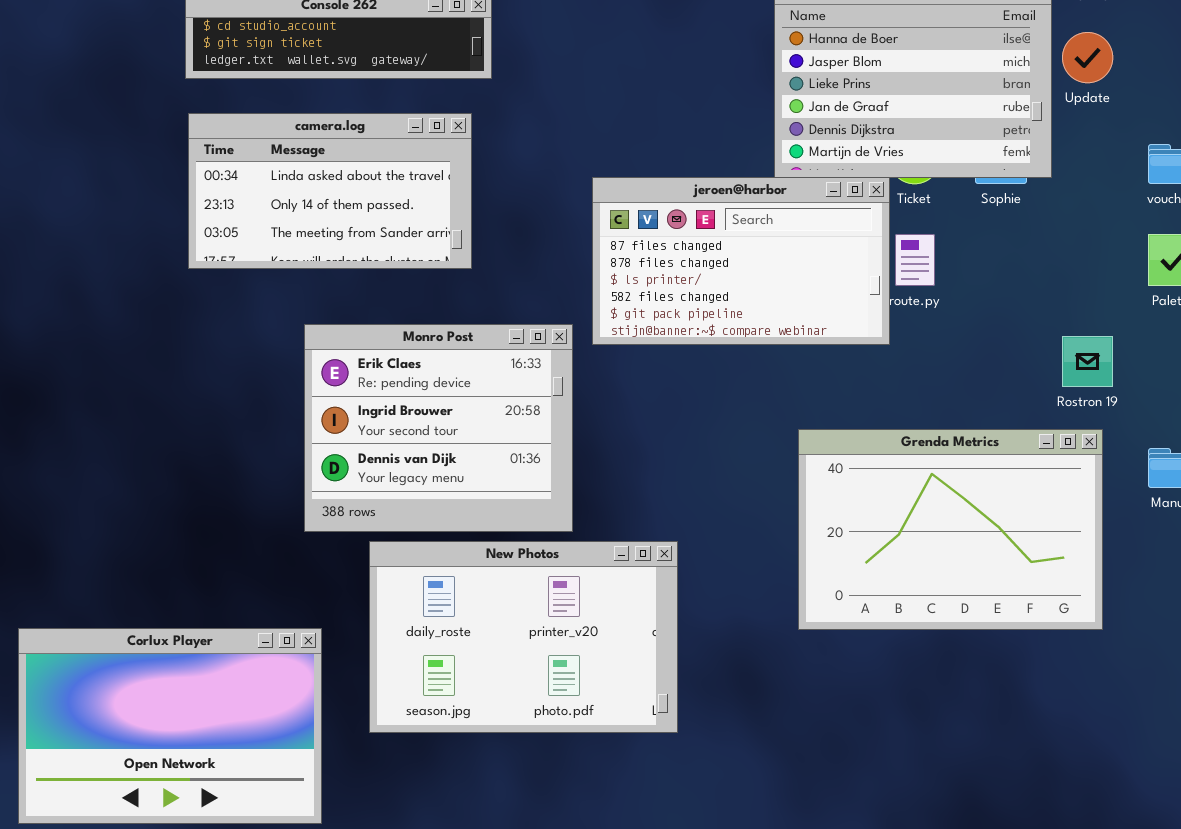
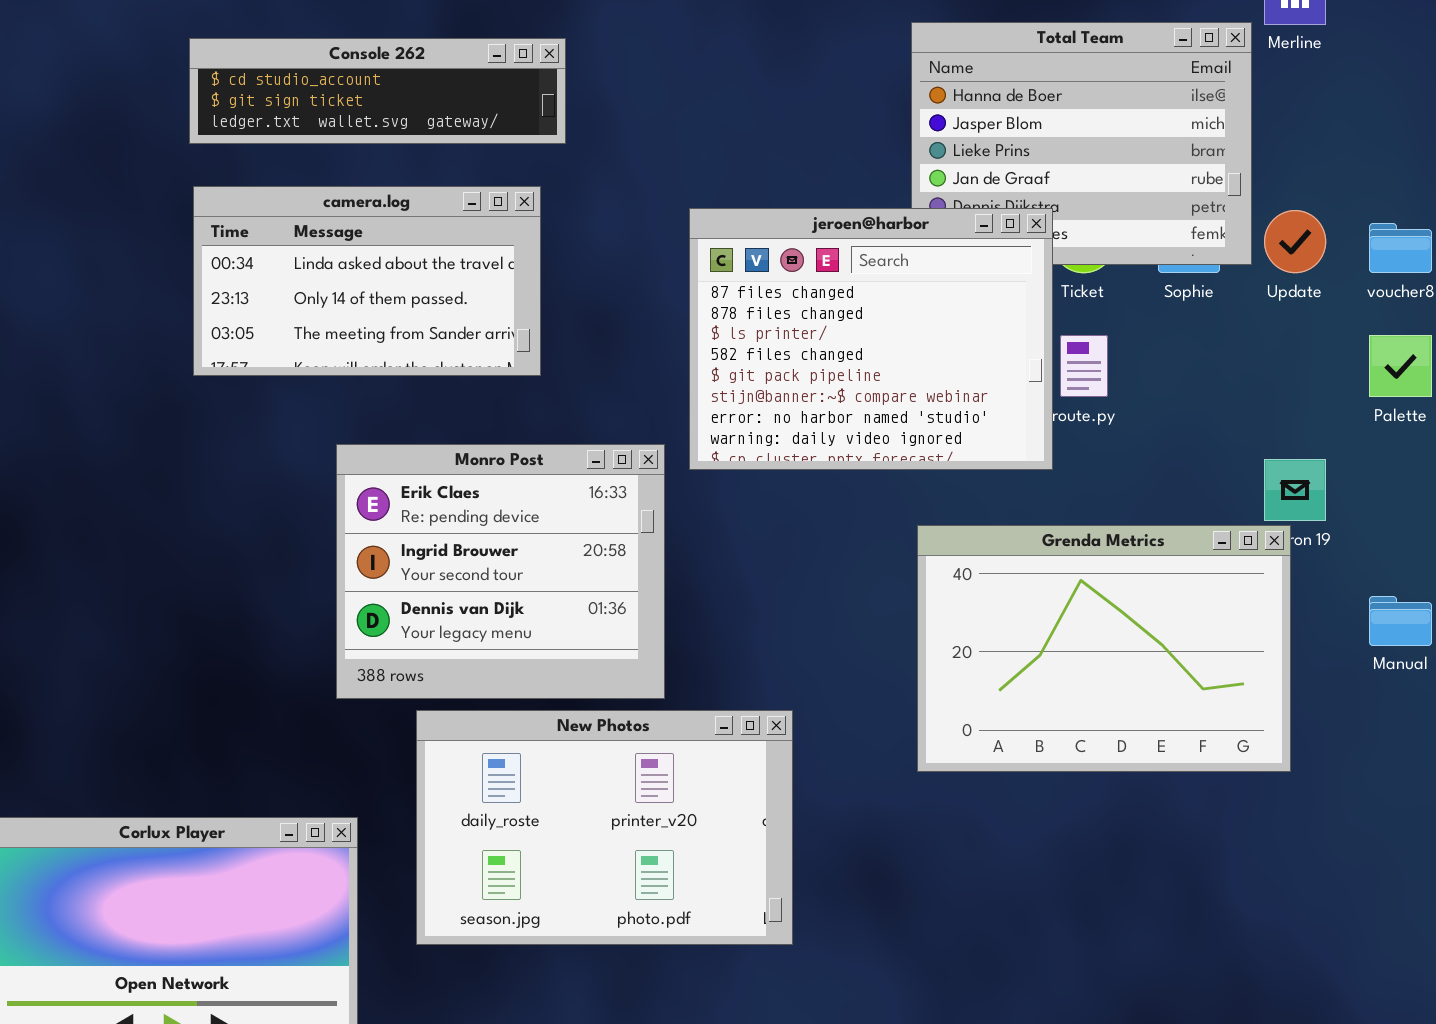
Update: [1062,32,1113,83] -> [1264,210,1326,273], moved
jeroen@harbor: [592,177,890,345] -> [689,208,1053,470], resized
Grenda Metrics: [798,429,1103,630] -> [917,525,1291,772], moved

